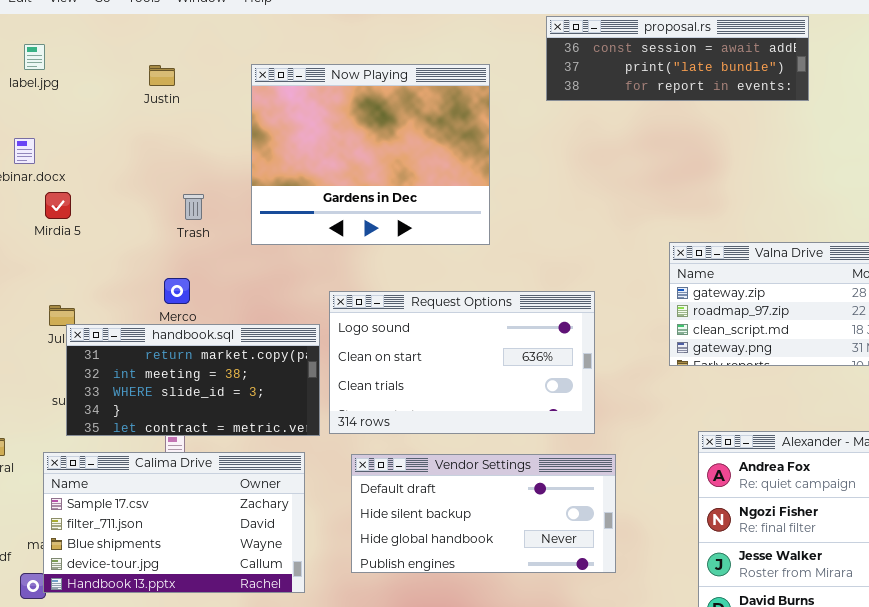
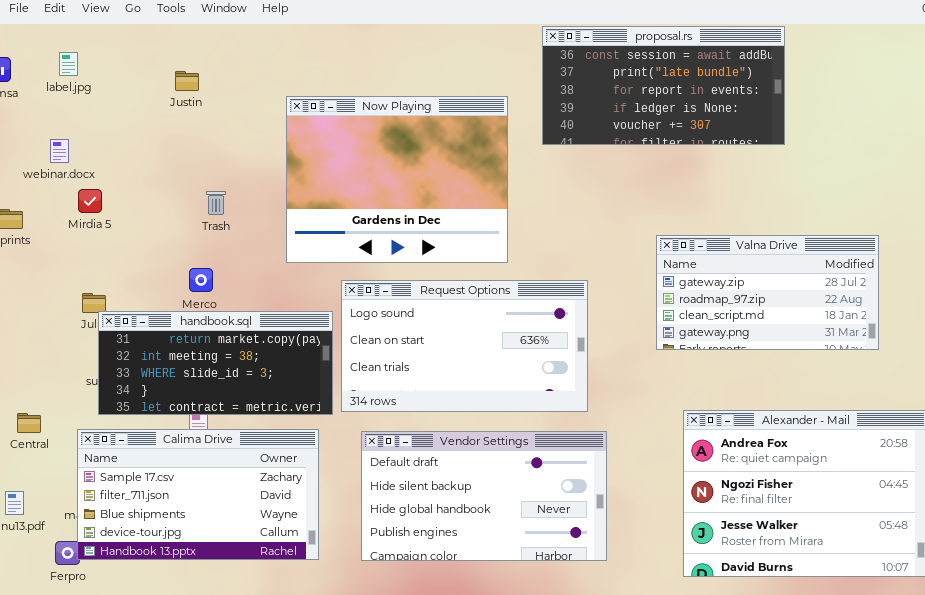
proposal.rs: [546,16,809,101] -> [542,26,785,145], resized
Now Playing: [251,64,490,245] -> [286,96,508,263], moved
Vendor Settings: [351,454,616,573] -> [361,431,607,561], resized

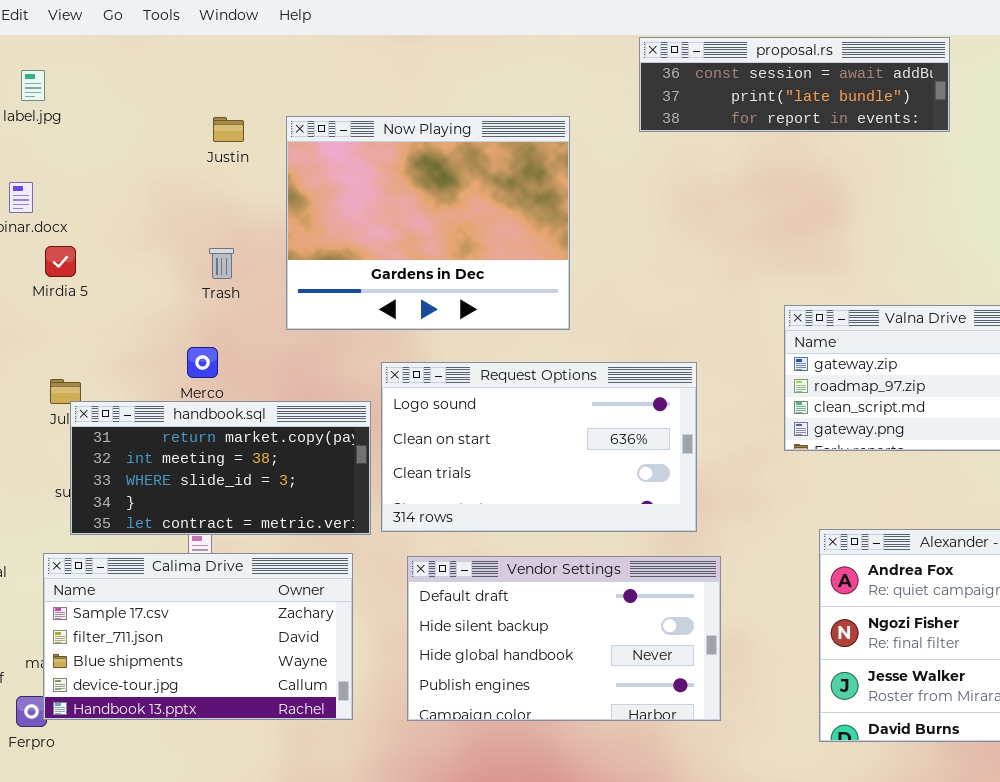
proposal.rs: [542,26,785,145] -> [639,37,950,132], resized
Justin: [175,71,199,91] -> [213,117,244,142], moved
Now Playing: [286,96,508,263] -> [286,116,570,330], moved

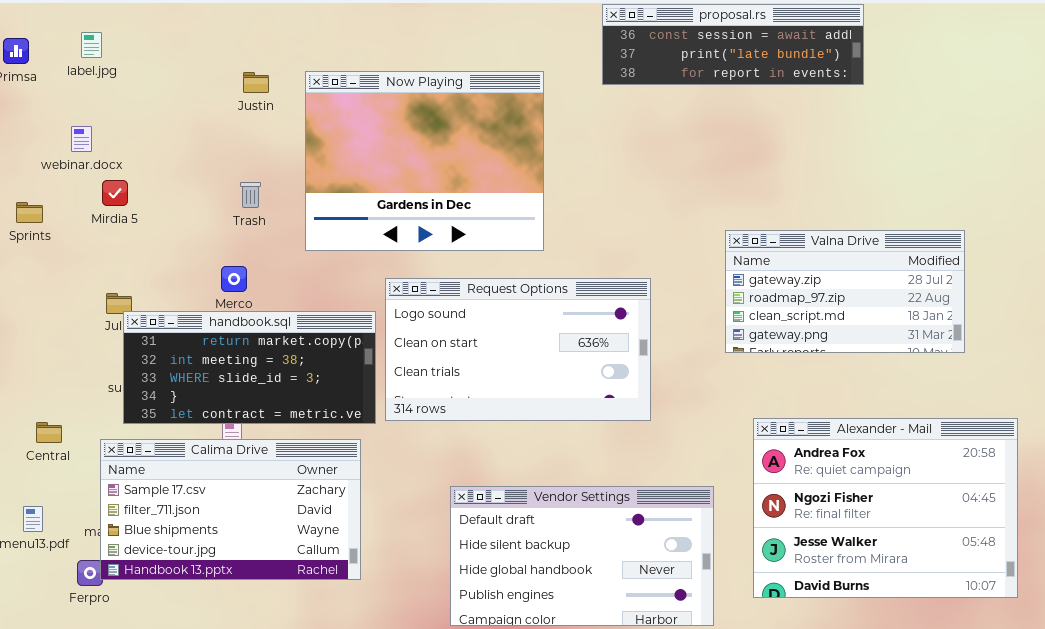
Vendor Settings: [407,556,721,721] -> [450,486,714,626], moved

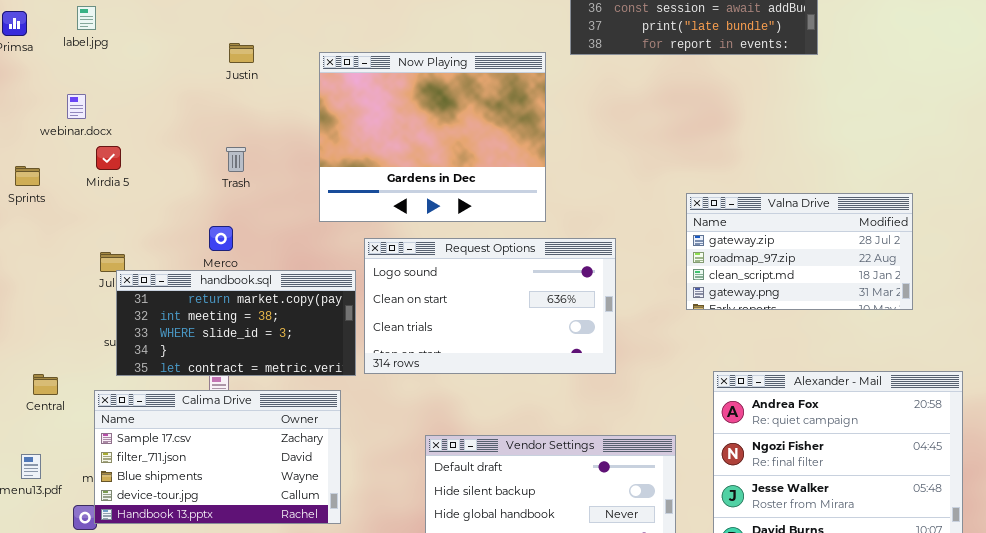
Now Playing: [305,71,544,251] -> [319,52,546,222], moved

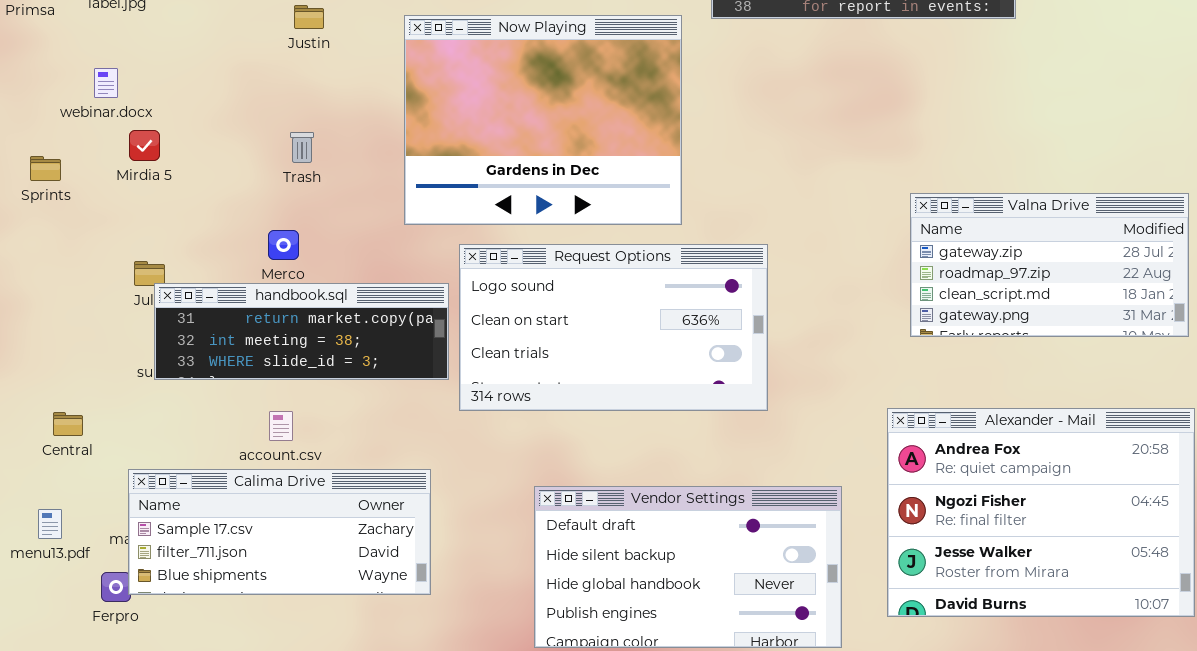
Valna Drive: [686,193,913,310] -> [910,193,1189,337], moved
handbook.sql: [116,270,356,376] -> [154,283,449,380], resized
Calima Drive: [94,390,341,524] -> [128,469,431,595], resized

